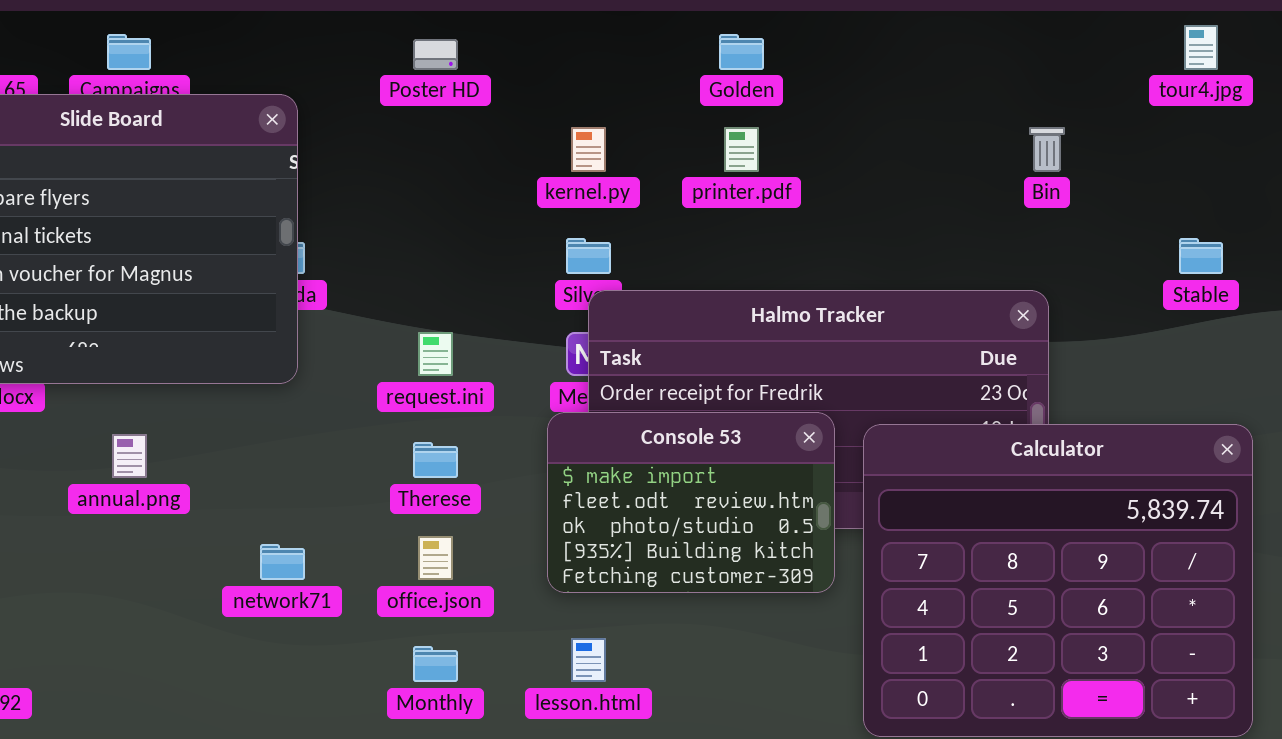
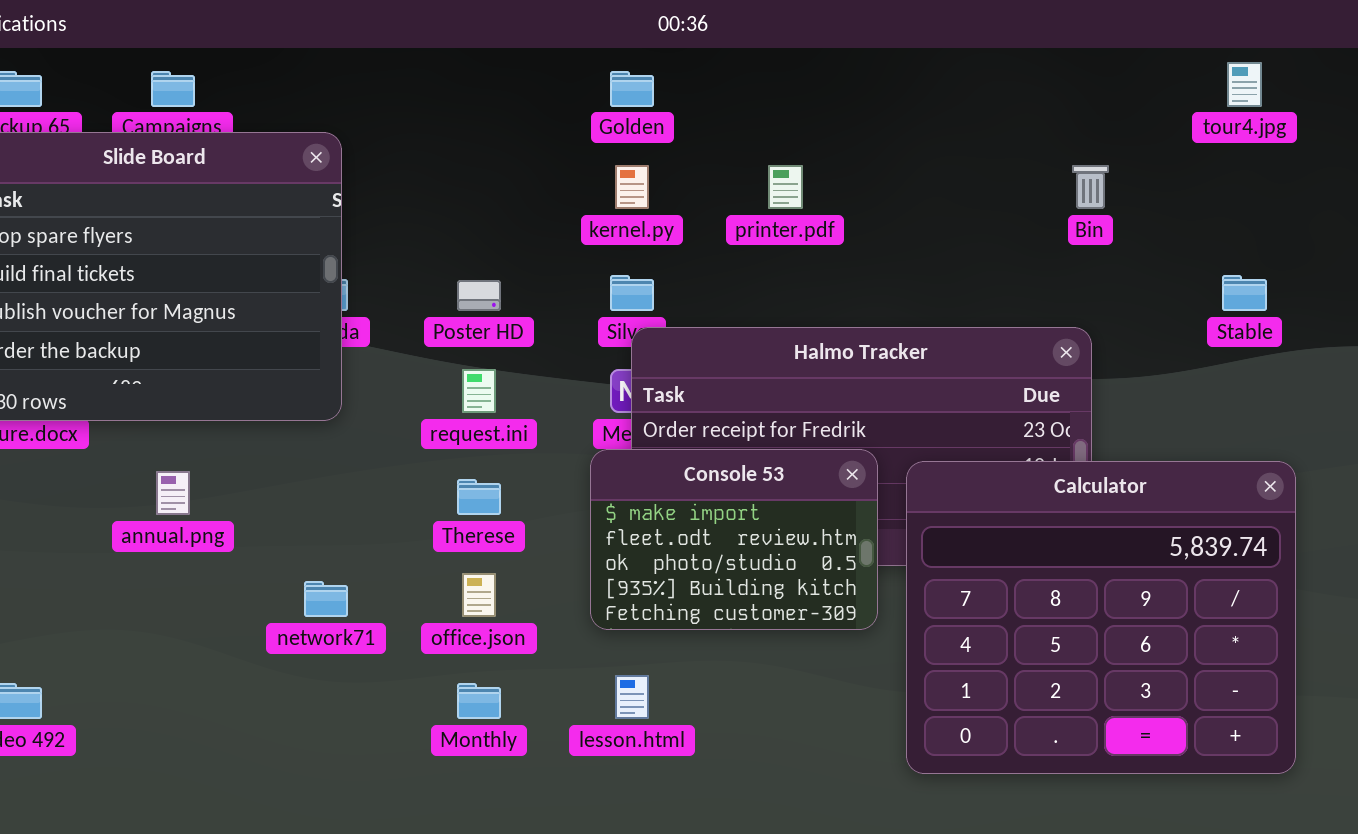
Golden: [719,34,764,70] -> [610,71,654,107], moved
Poster HD: [413,39,458,70] -> [457,280,501,311], moved

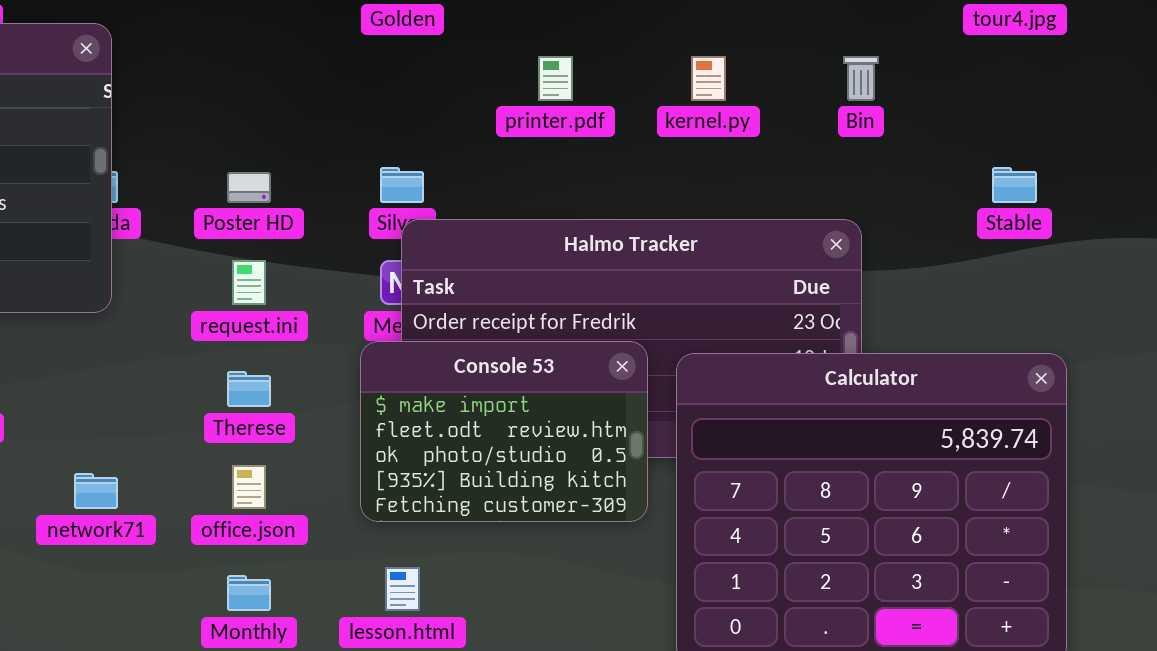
kernel.py: [615,165,649,209] -> [691,56,726,101], moved

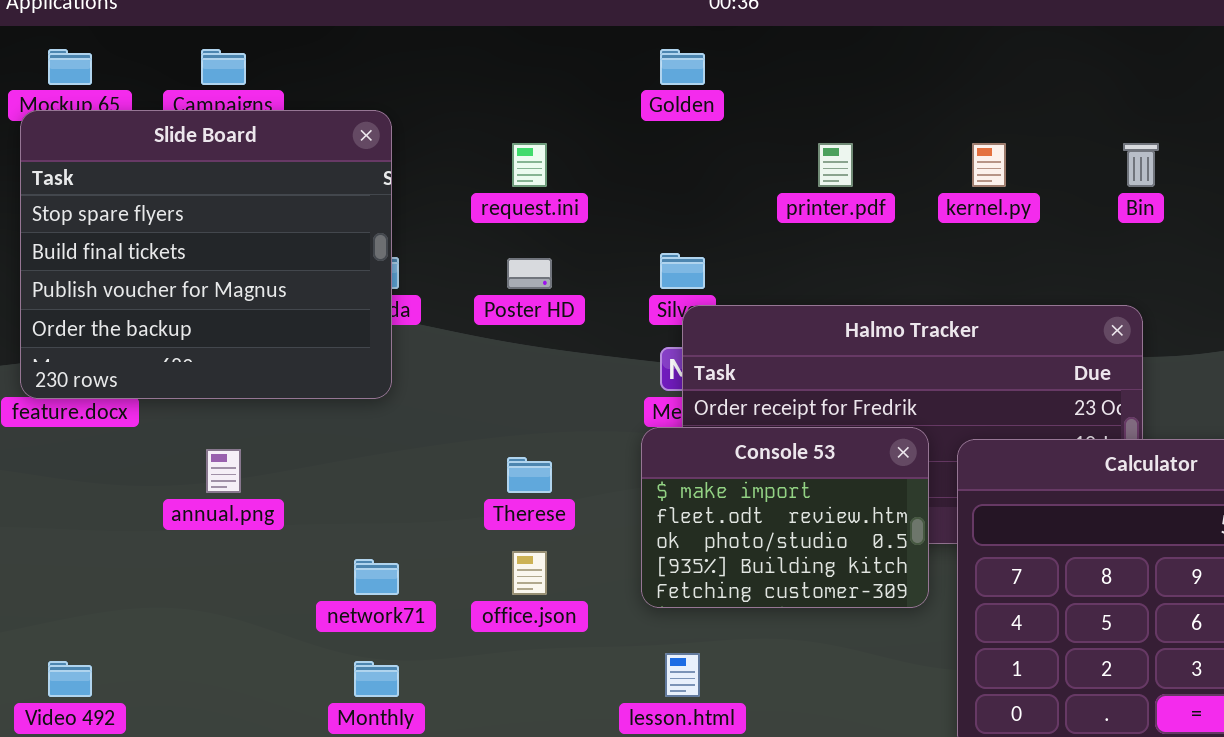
request.ini: [232,260,266,305] -> [512,143,547,187], moved
Monthly: [227,575,271,611] -> [354,661,399,697], moved

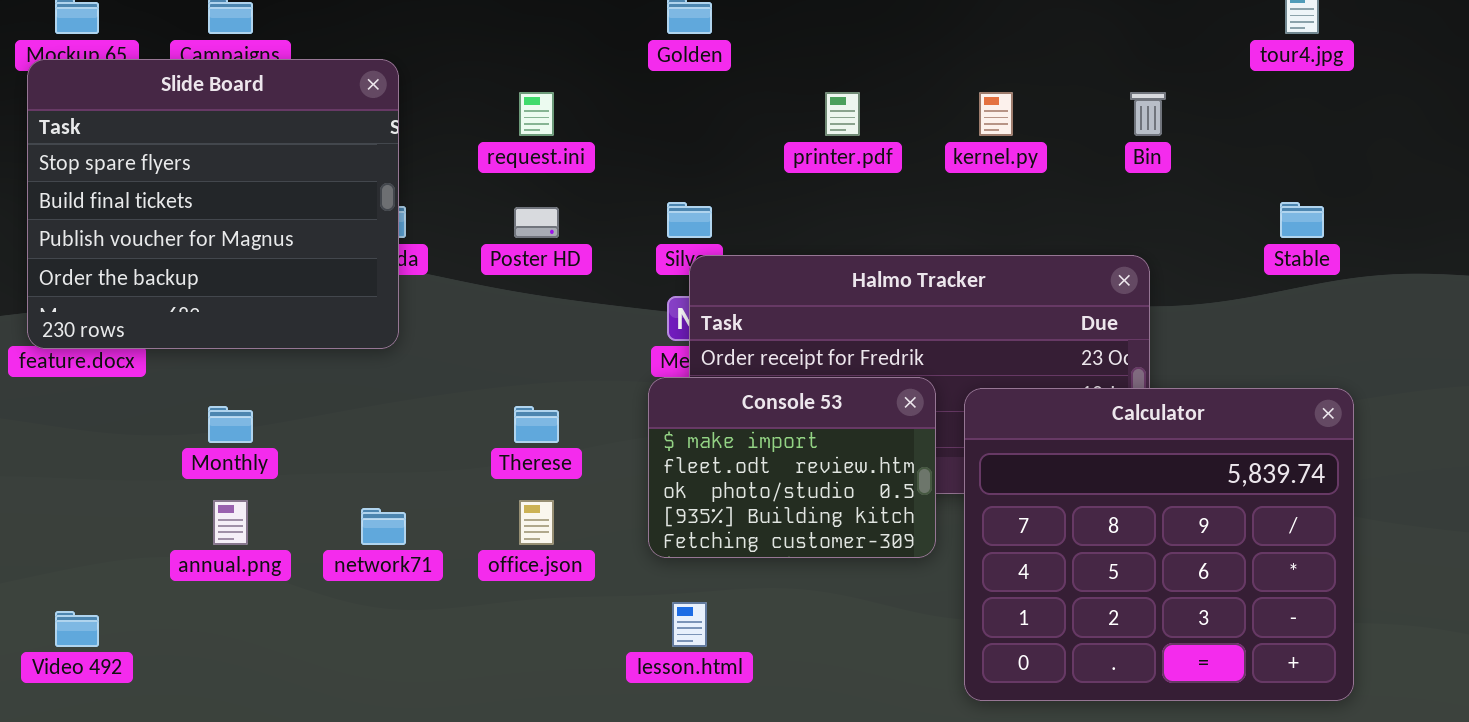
annual.png: [206,449,241,493] -> [213,500,248,545], moved
Monthly: [354,661,399,697] -> [208,406,253,443], moved

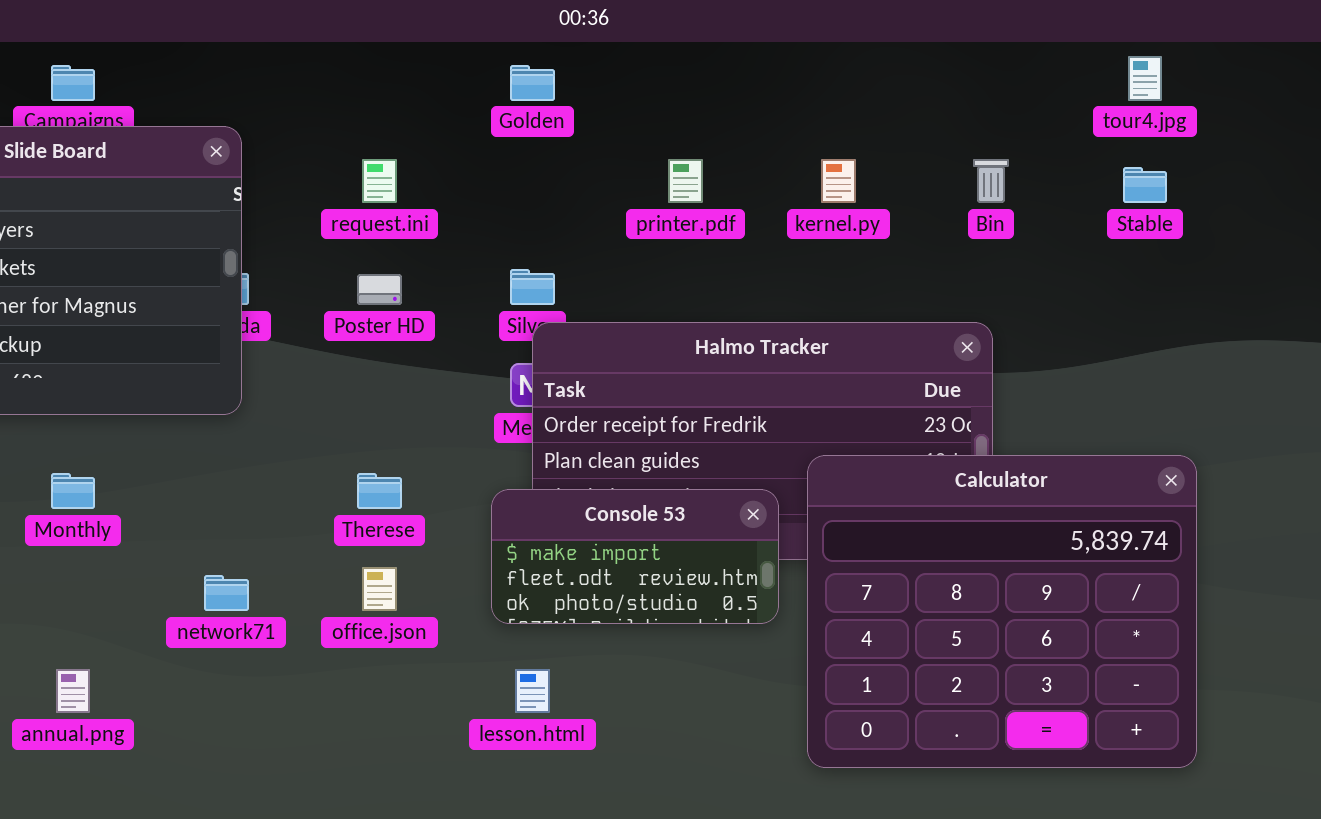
Stable: [1280,202,1324,238] -> [1123,167,1167,203], moved
Console 53: [648,377,936,558] -> [491,489,779,624], resized
annual.png: [213,500,248,545] -> [56,669,90,713], moved

